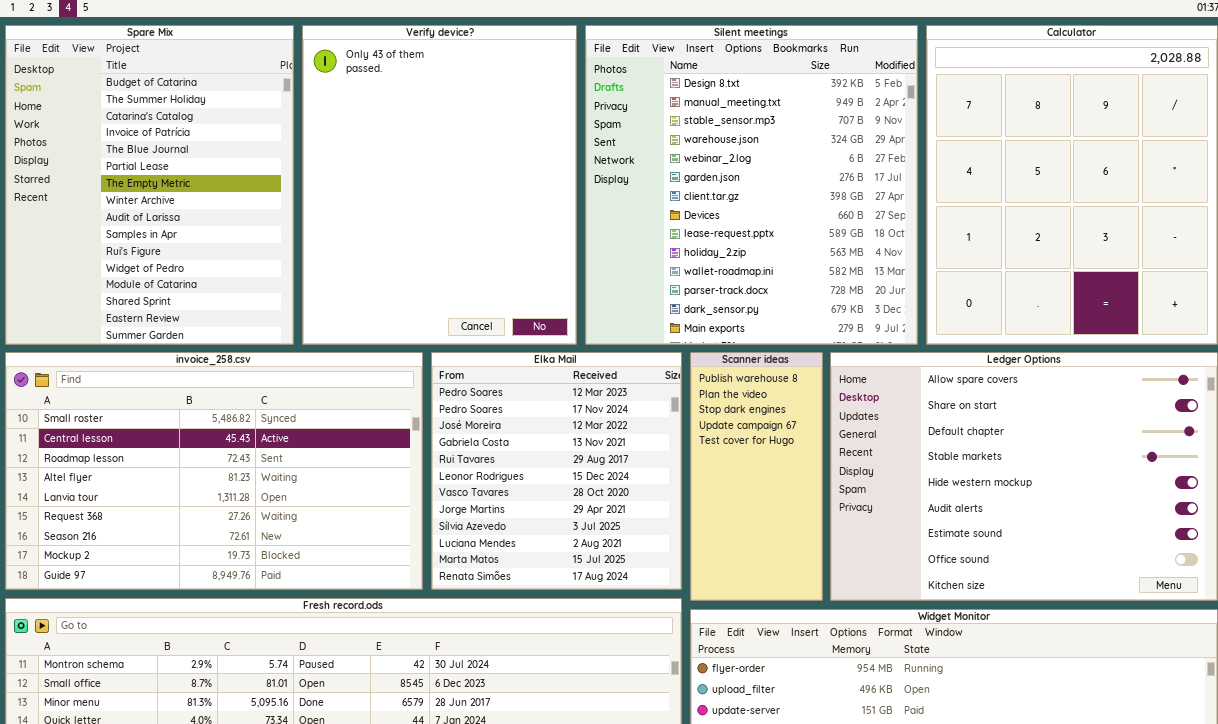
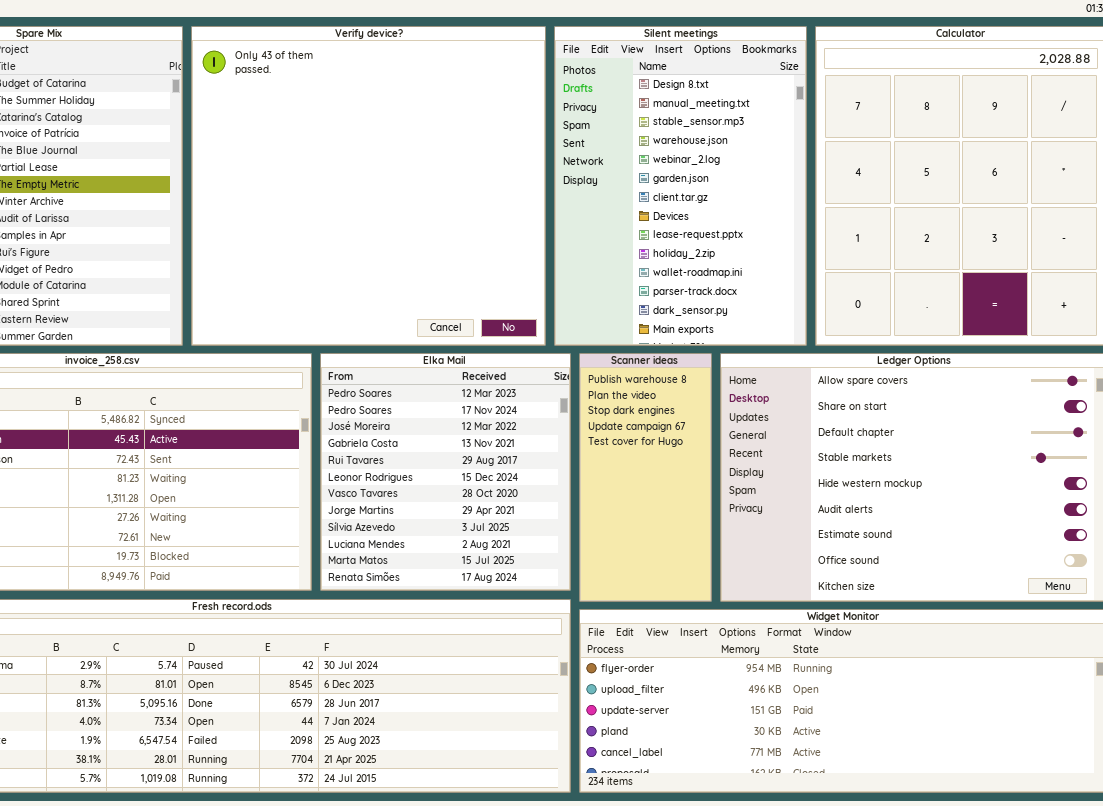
Verify device?: [302,25,577,345] -> [191,26,546,346], resized
Silent meetings: [585,25,918,345] -> [554,26,807,346], resized

